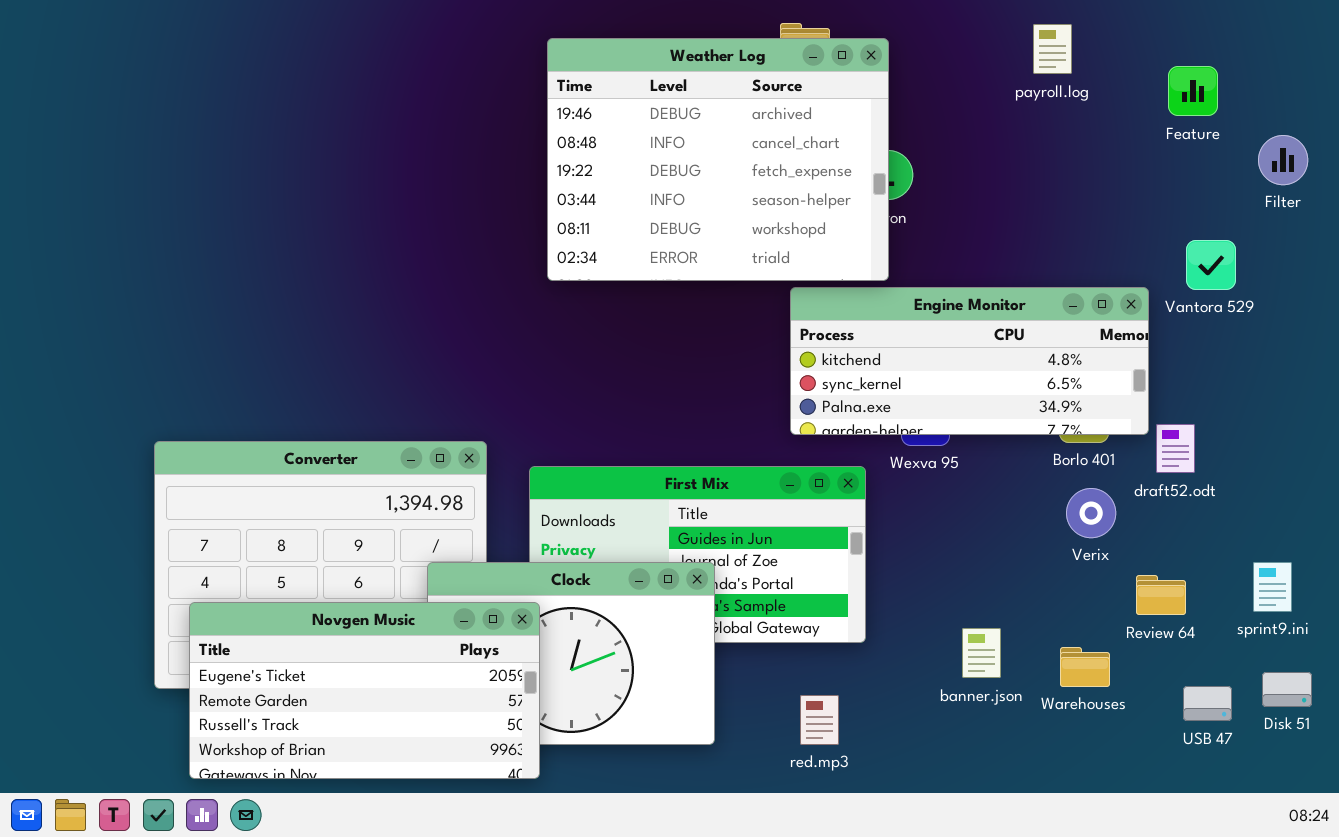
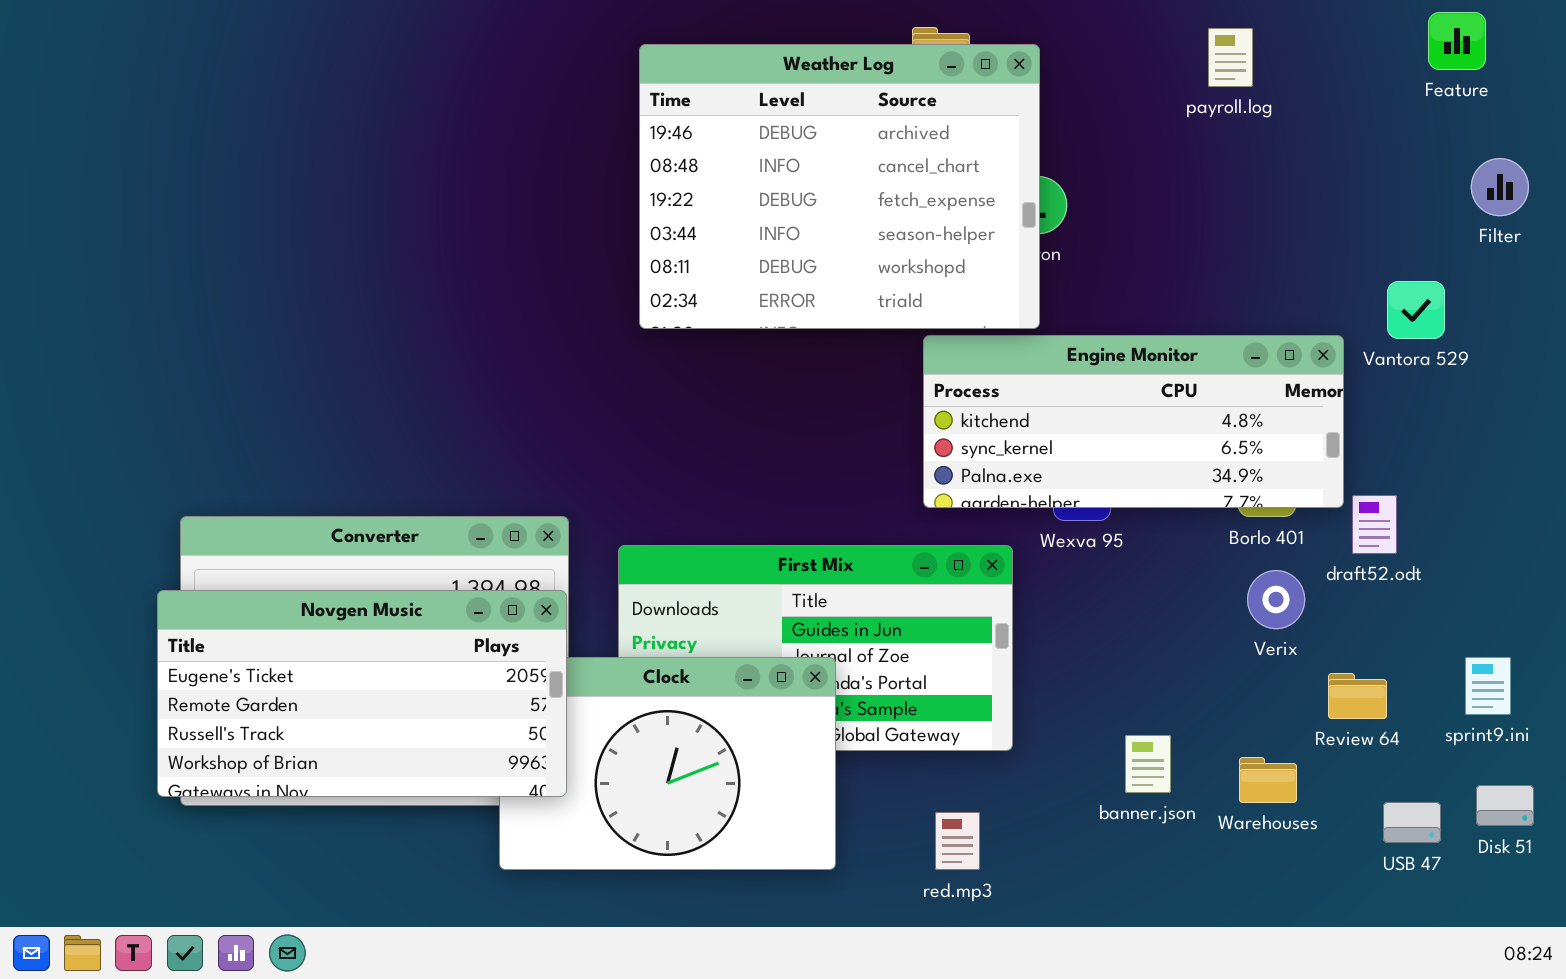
Feature: [1168,66,1218,116] -> [1428,12,1486,70], moved
Novgen Music: [189,602,540,779] -> [157,590,567,797], moved

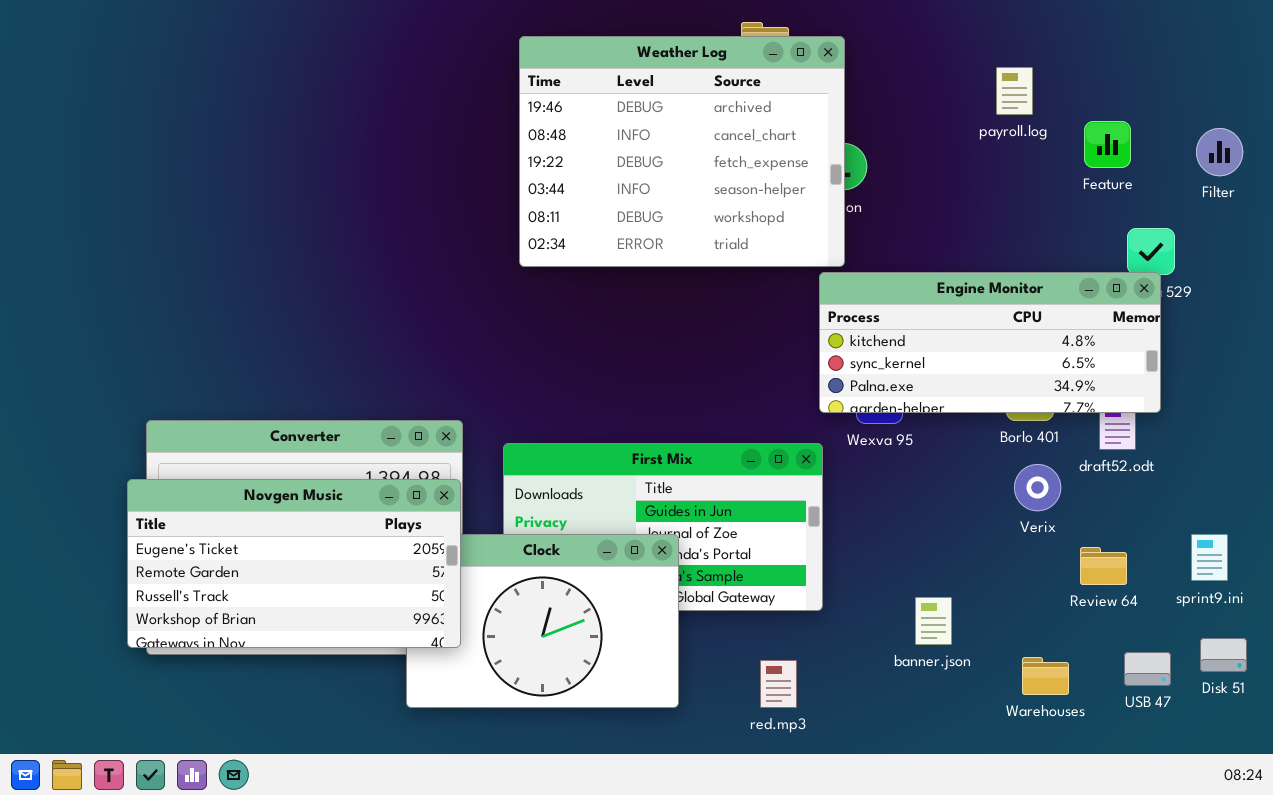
Feature: [1428,12,1486,70] -> [1084,121,1131,168], moved
payroll.log: [1208,28,1253,87] -> [996,67,1033,115], moved
Engine Monitor: [923,335,1344,508] -> [819,272,1161,413], moved
Warehouses: [1239,757,1297,803] -> [1022,657,1069,695], moved

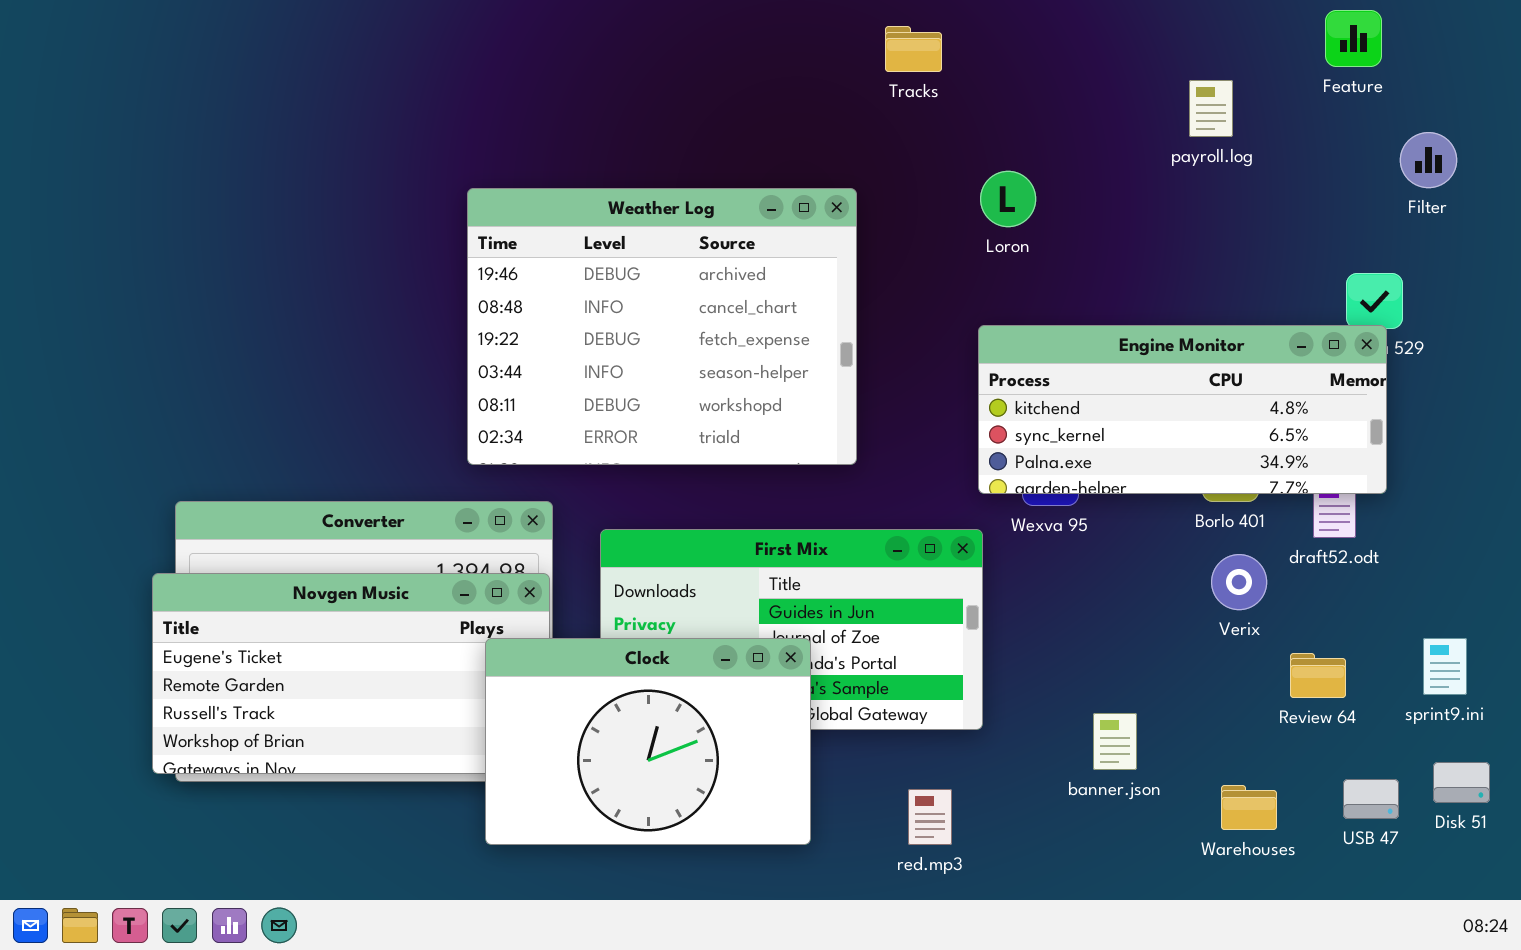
Weather Log: [519,36,845,267] -> [467,188,857,465], moved
Feature: [1084,121,1131,168] -> [1325,10,1382,67], moved
Filter: [1196,128,1243,176] -> [1400,132,1457,188], moved
Clock: [406,534,679,708] -> [485,638,811,845], raised

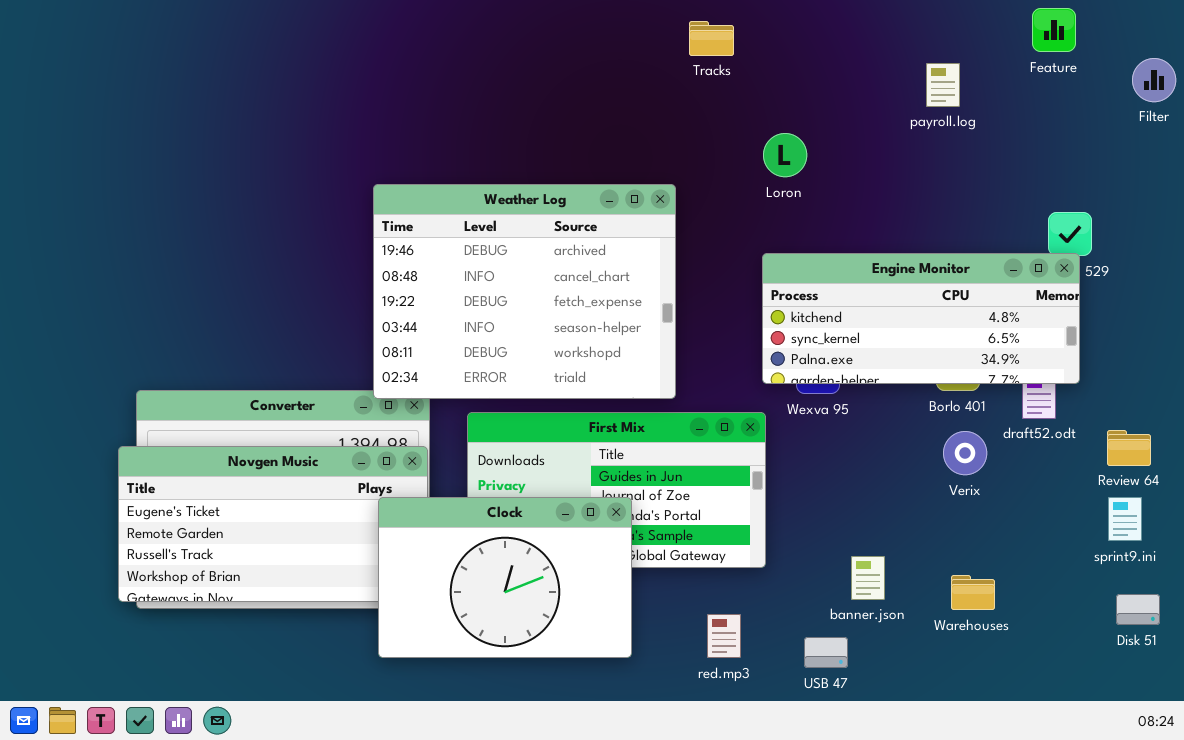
Filter: [1400,132,1457,188] -> [1132,58,1176,102], moved
Weather Log: [467,188,857,465] -> [373,184,676,399], moved
Review 64: [1290,653,1346,698] -> [1107,430,1151,466], moved
USB 47: [1343,779,1399,819] -> [804,637,848,668], moved
Warehouses: [1221,785,1277,830] -> [951,575,995,610], moved

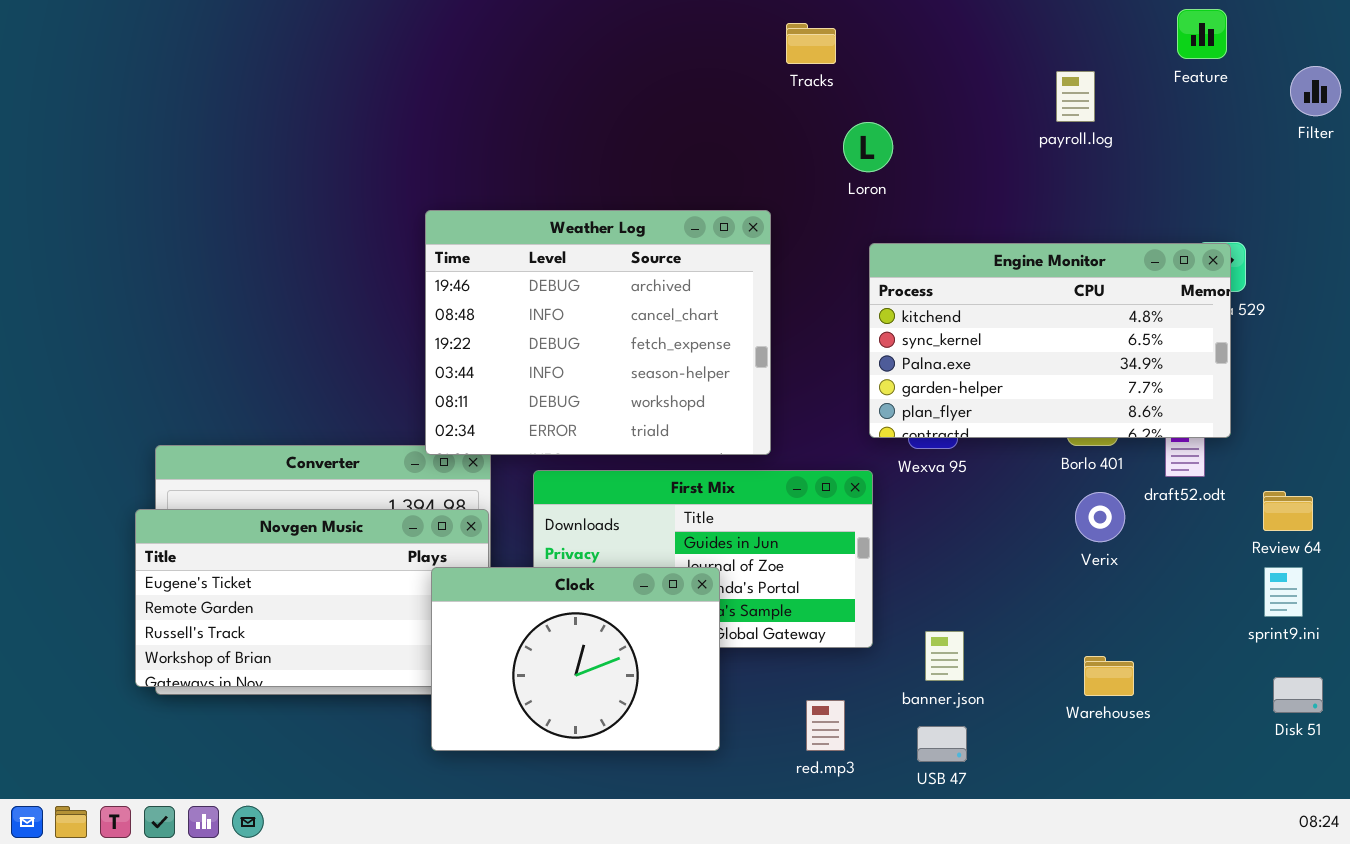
Loron: [763,133,807,177] -> [843,122,893,172], moved
Engine Monitor: [762,253,1080,384] -> [869,243,1231,438], resized
banner.json: [851,556,885,600] -> [925,631,964,681], moved

